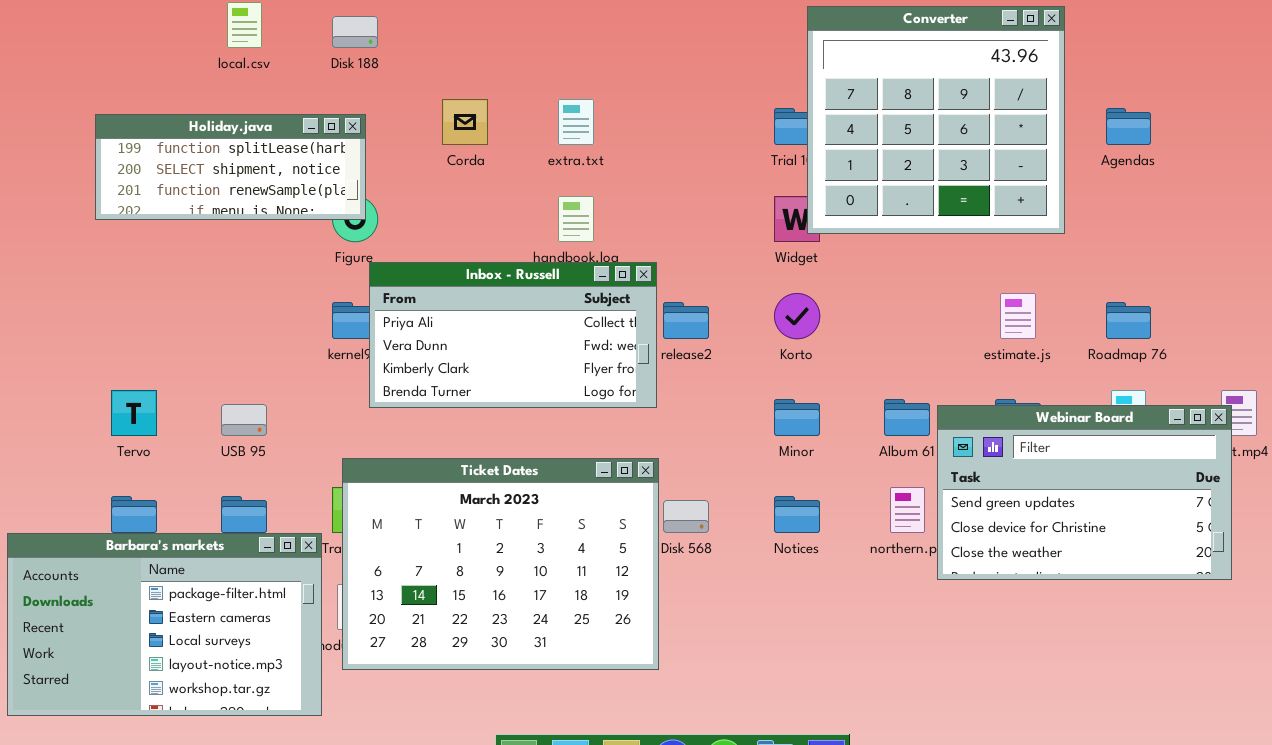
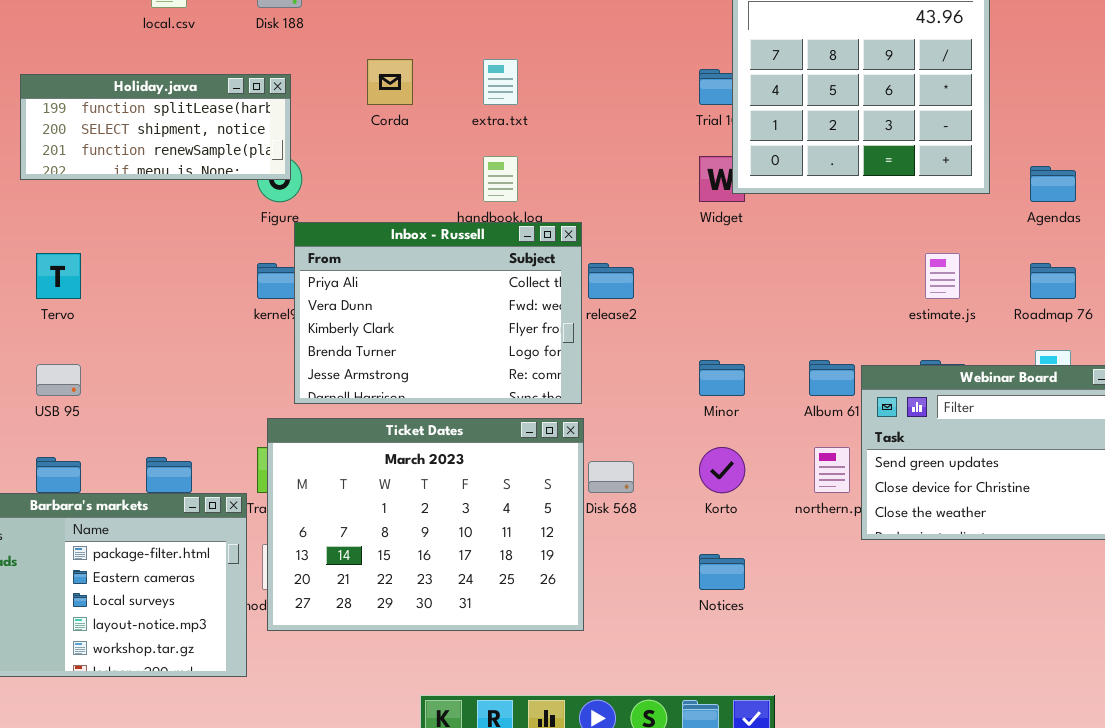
Agendas: [1106,108,1151,145] -> [1030,166,1076,202], moved
Inbox - Russell: [369,262,657,408] -> [294,222,582,404], resized
Korto: [774,293,820,339] -> [699,447,745,493], moved
Tervo: [111,390,157,436] -> [36,253,81,299], moved
USB 95: [221,404,267,436] -> [36,364,81,396], moved
Notices: [774,496,820,533] -> [699,554,745,590], moved

